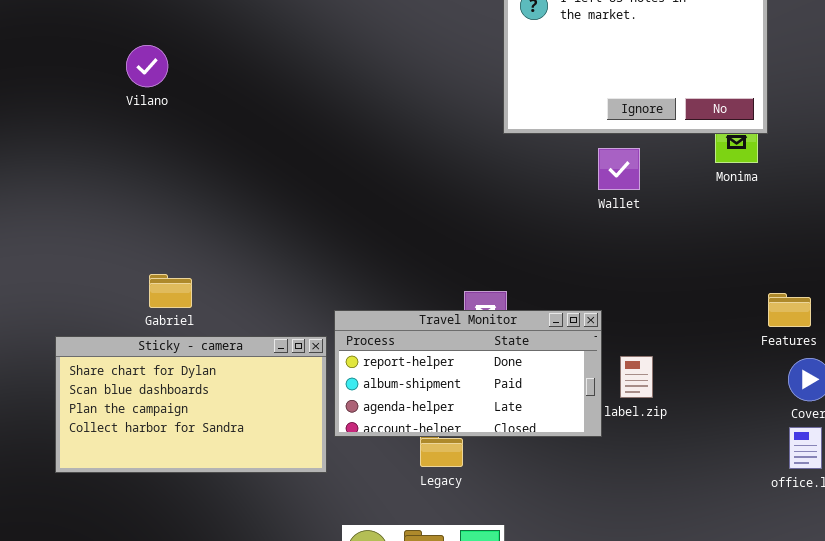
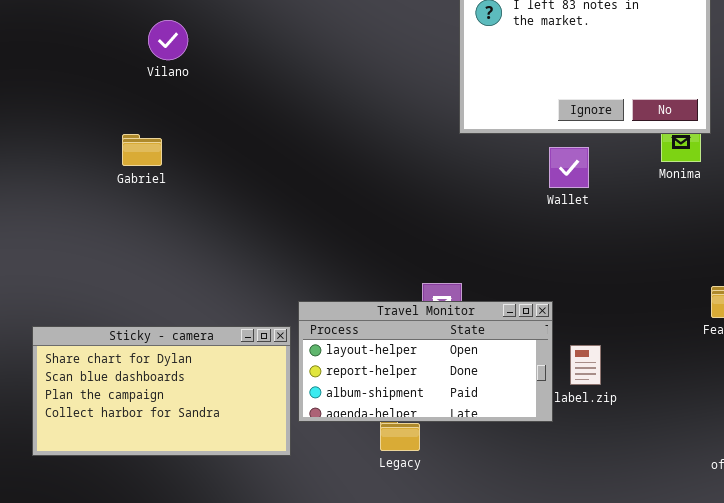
Vilano: [126,45,168,87] -> [148,20,188,60], moved
Gabriel: [149,274,192,308] -> [122,134,162,166], moved
Travel Monitor: [334,310,602,437] -> [298,301,553,422], scrolled up 1 row

